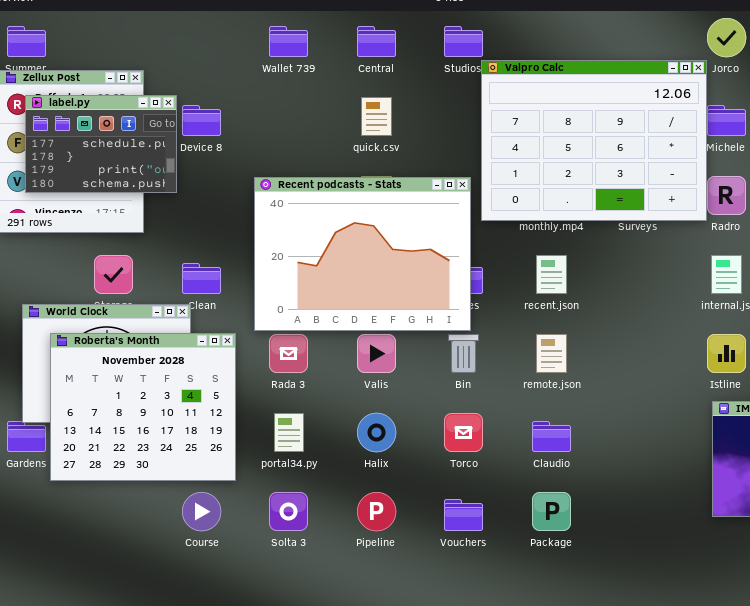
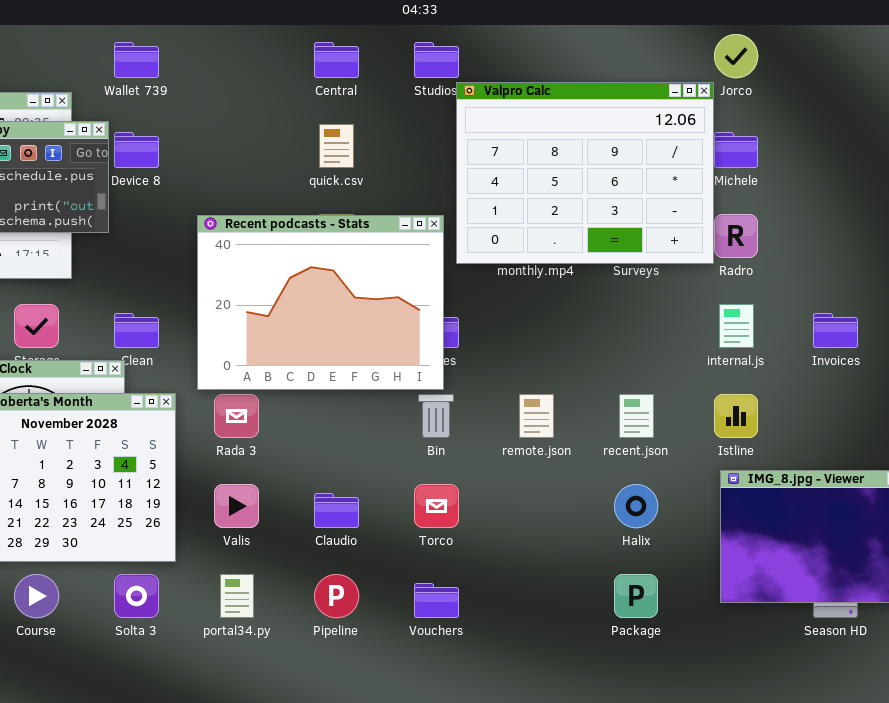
Wallet 739: [269,26,308,57] -> [114,42,159,78], moved
recent.json: [536,255,567,294] -> [619,394,654,438], moved
Valis: [357,334,396,373] -> [214,484,259,528], moved
portal34.py: [274,413,304,452] -> [220,574,254,618], moved
Halix: [357,413,396,452] -> [614,484,658,528], moved
Claudio: [532,421,571,452] -> [314,493,359,528], moved
Course: [182,492,221,531] -> [14,574,59,618], moved
Solta 3: [269,492,308,531] -> [114,574,159,618], moved
Package: [532,492,571,531] -> [614,574,658,618], moved

